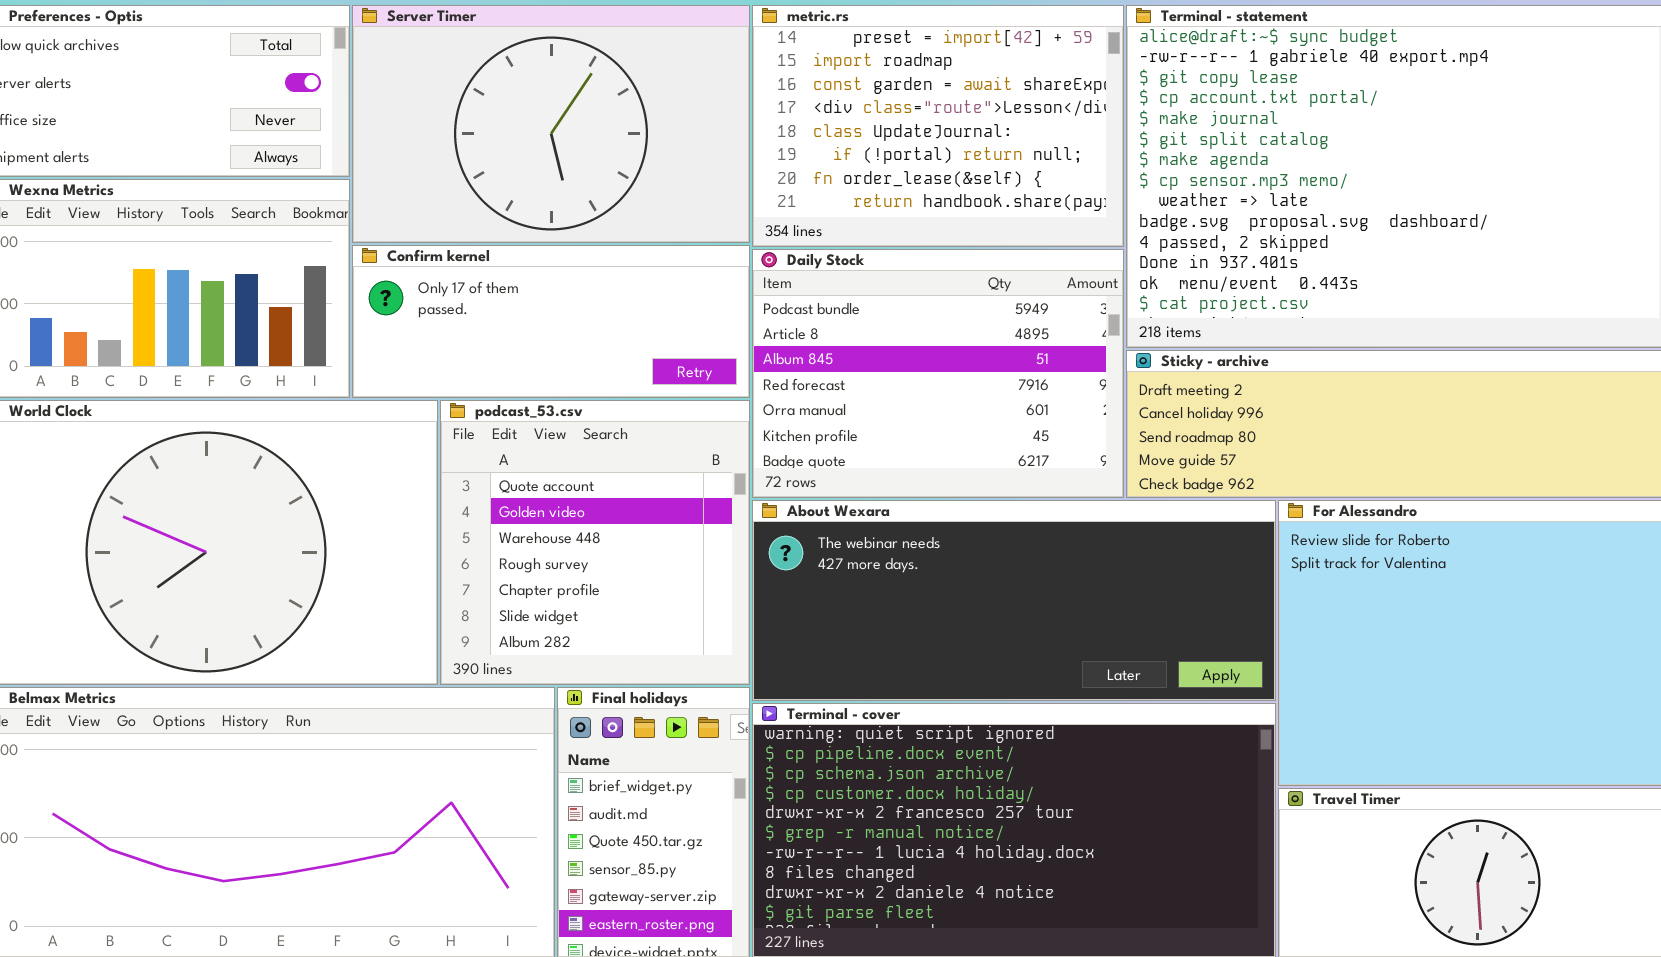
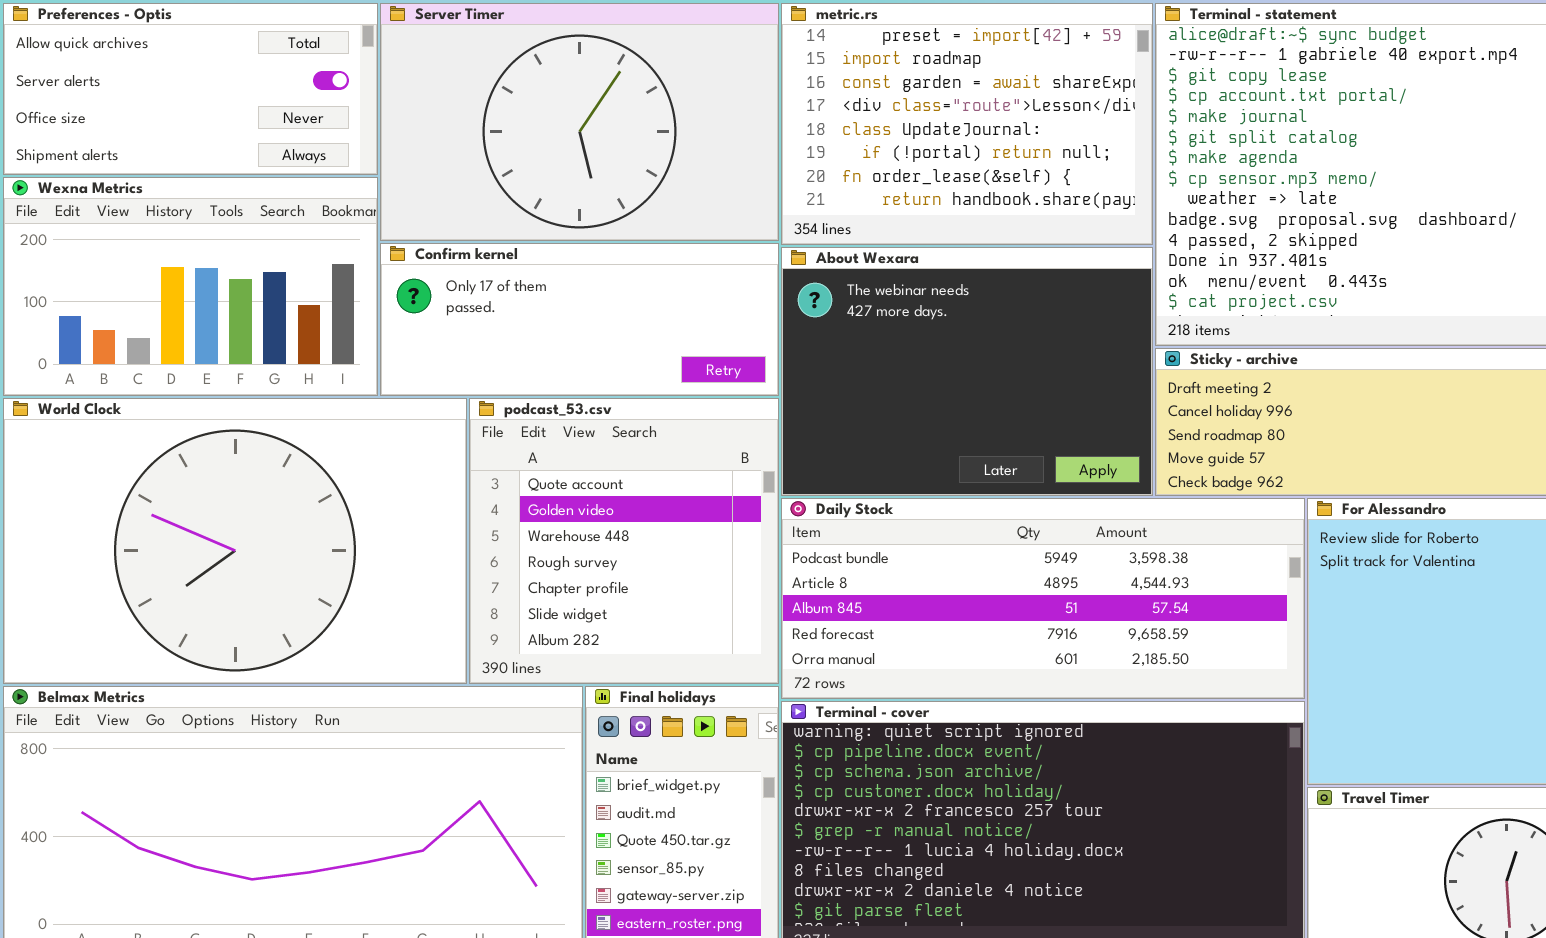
Daily Stock: [752,249,1124,498] -> [781,498,1305,699], moved, resized
About Wexara: [752,500,1276,701] -> [781,247,1153,496], moved, resized

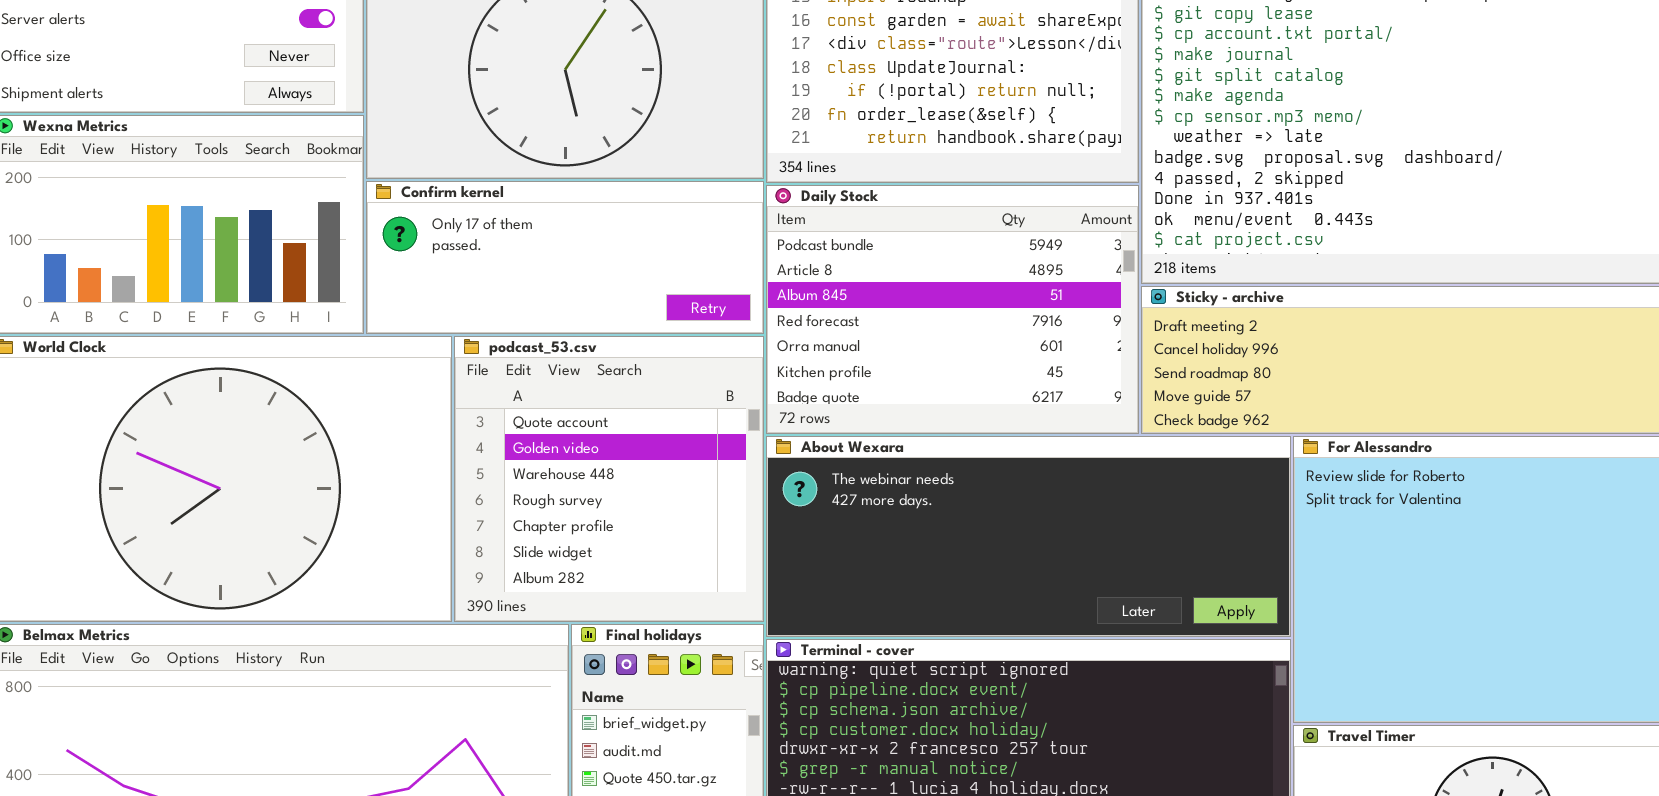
About Wexara: [781,247,1153,496] -> [766,436,1291,637], moved, resized
Daily Stock: [781,498,1305,699] -> [766,185,1139,434], moved, resized

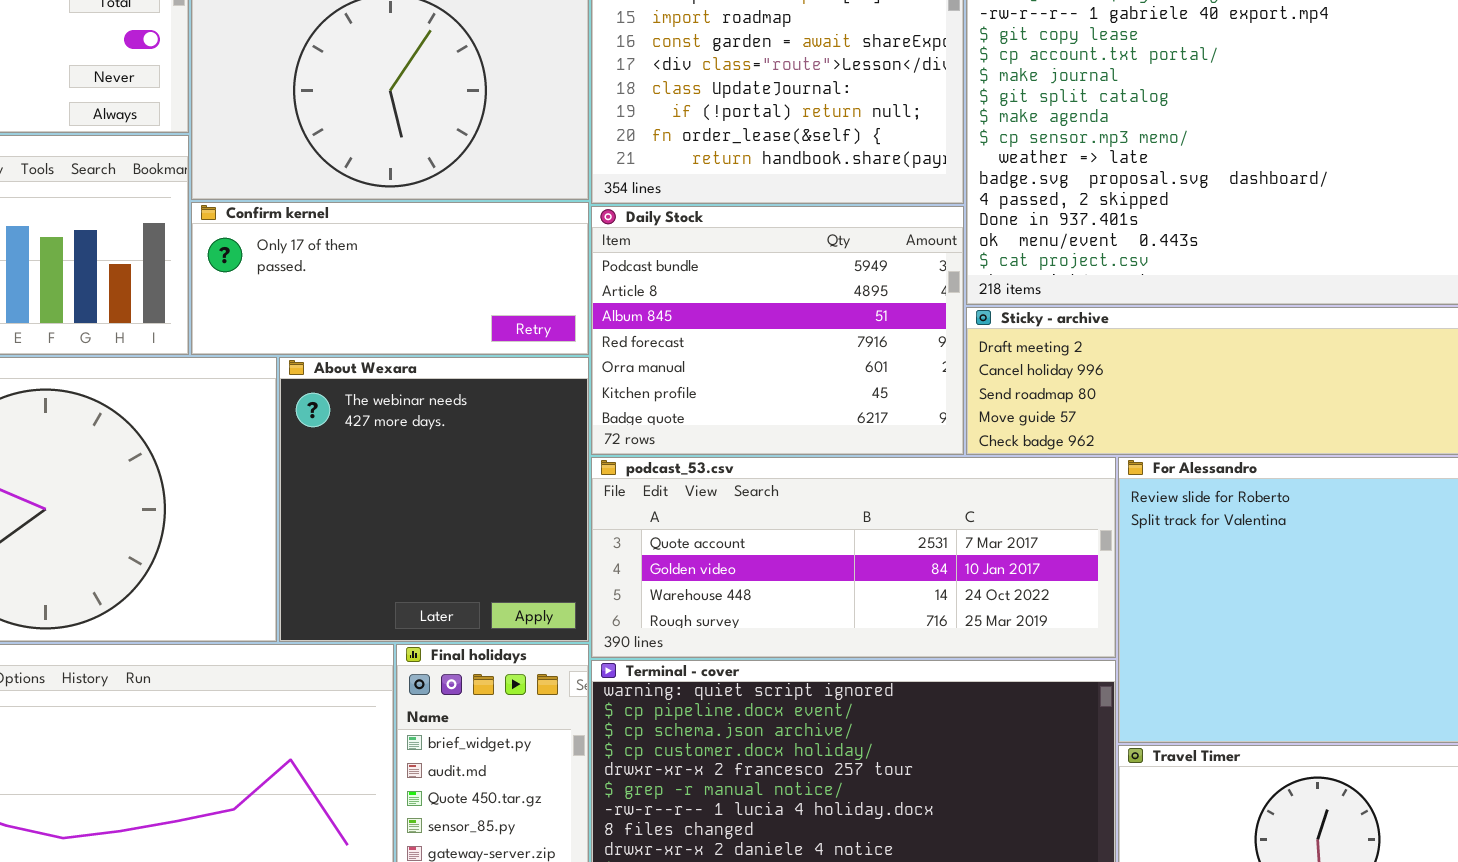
podcast_53.csv: [454,336,764,622] -> [591,457,1116,658], moved, resized
About Wexara: [766,436,1291,637] -> [279,357,589,642], moved, resized

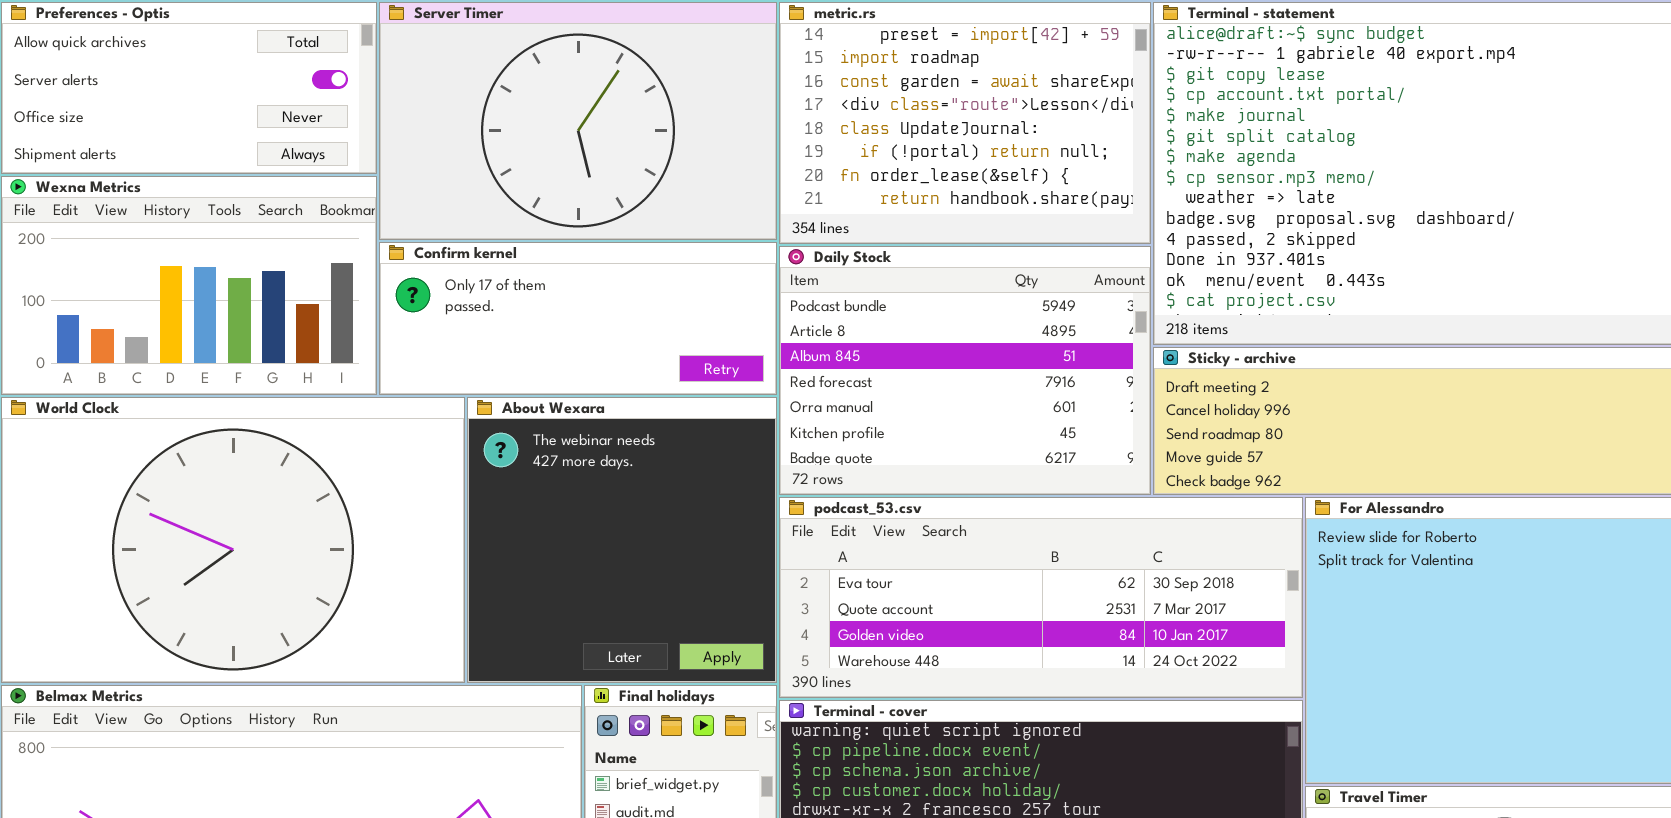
podcast_53.csv: [591,457,1116,658] -> [779,497,1303,698], scrolled up 1 row

